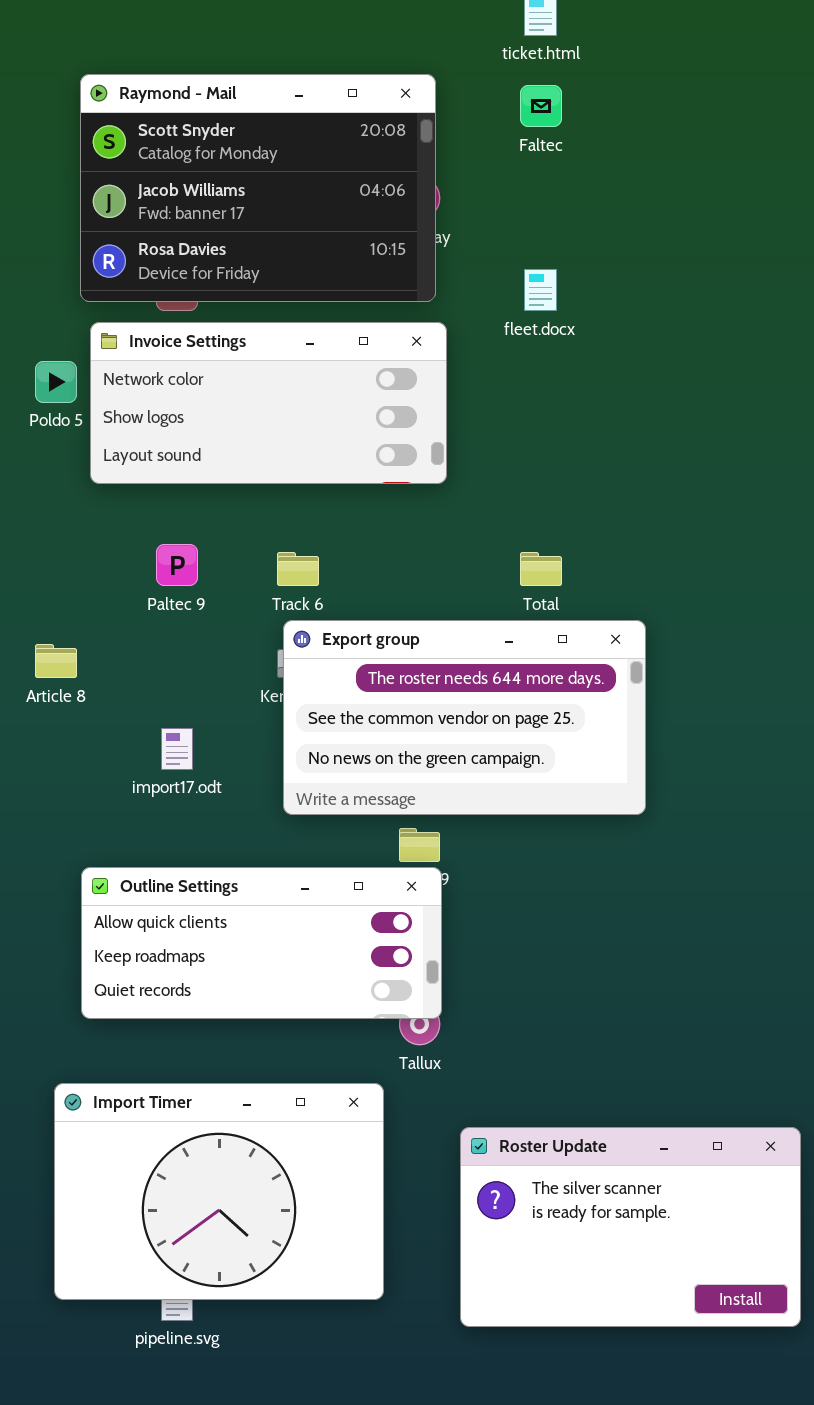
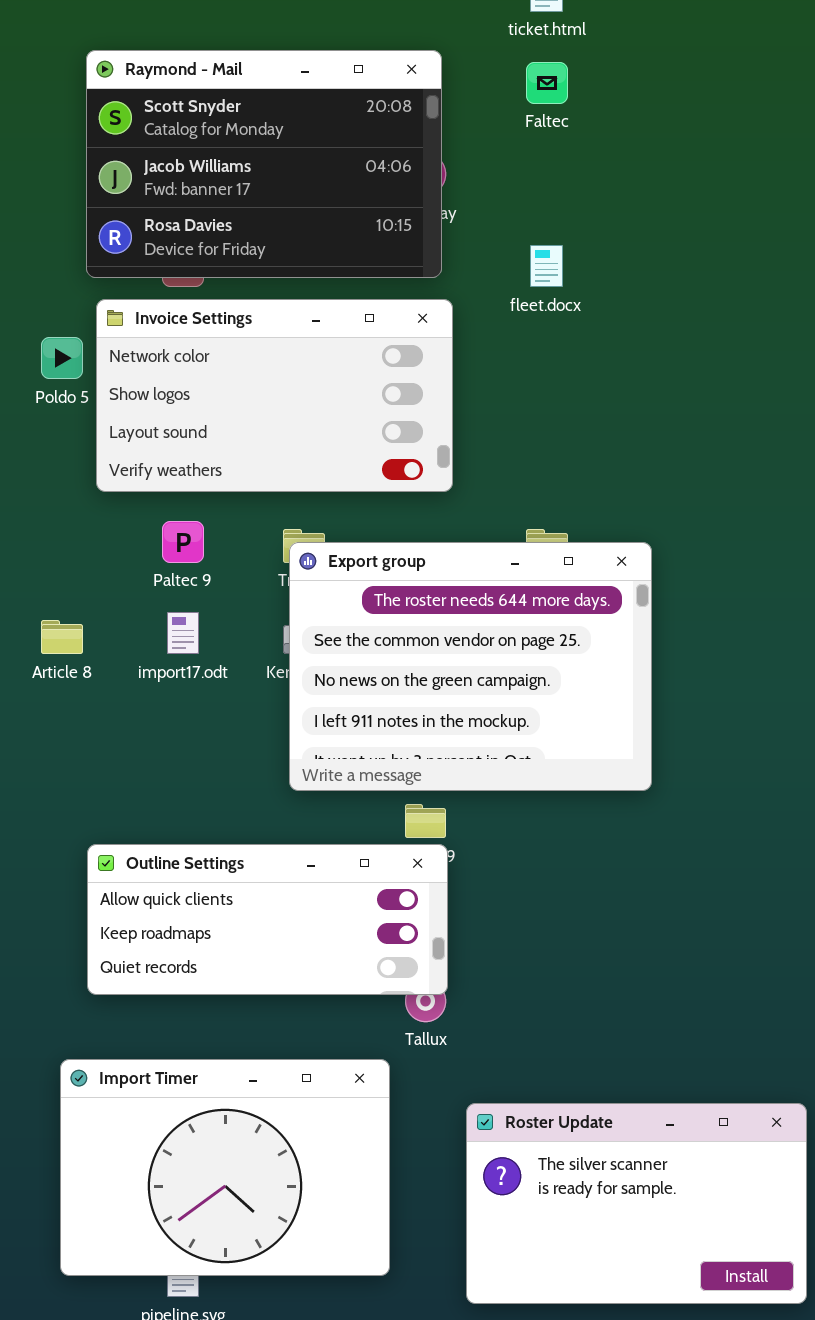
Invoice Settings: [90,322,447,484] -> [96,299,453,492], resized
Export group: [283,620,646,815] -> [289,542,652,791], resized
import17.odt: [161,728,193,770] -> [167,612,199,654], moved

